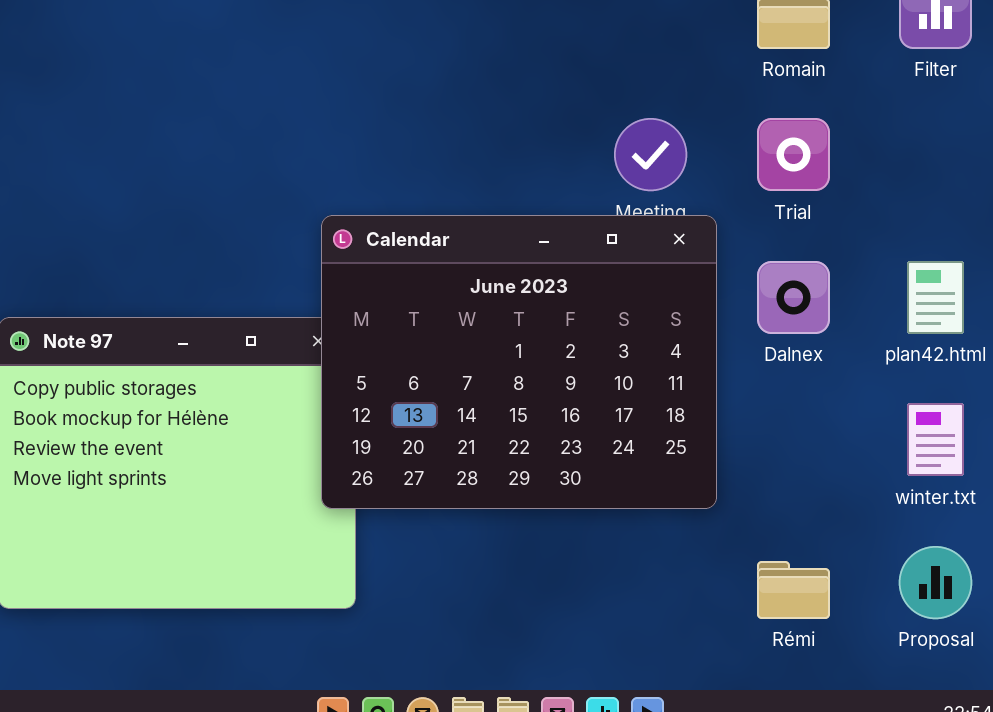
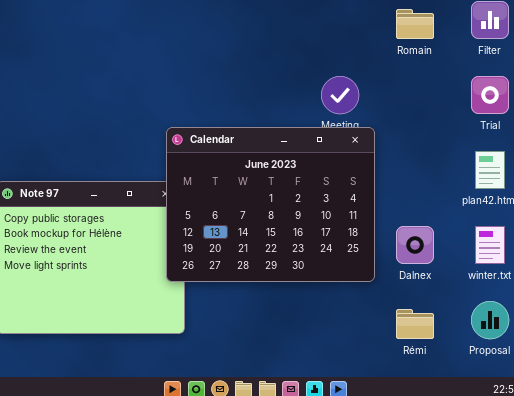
Trial: [757,118,830,191] -> [471,76,509,114], moved
Dalnex: [757,261,830,334] -> [396,226,434,264], moved

